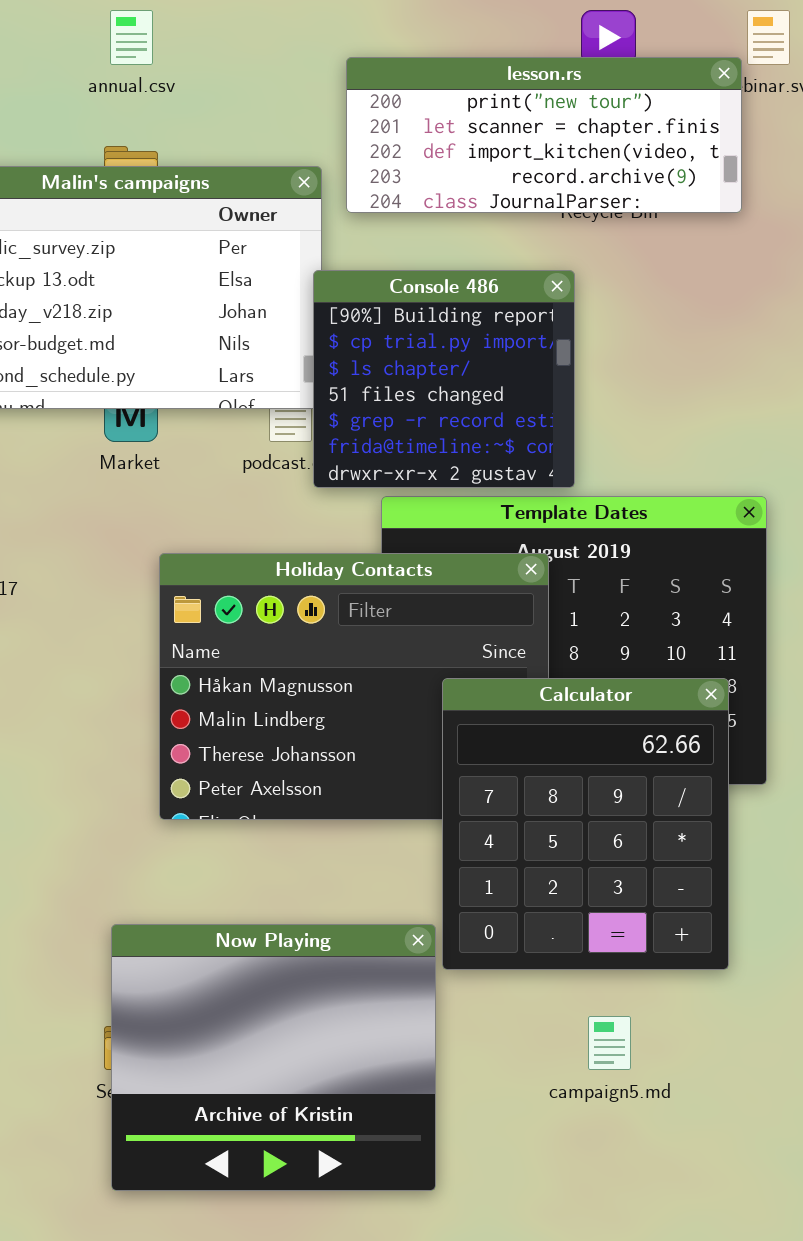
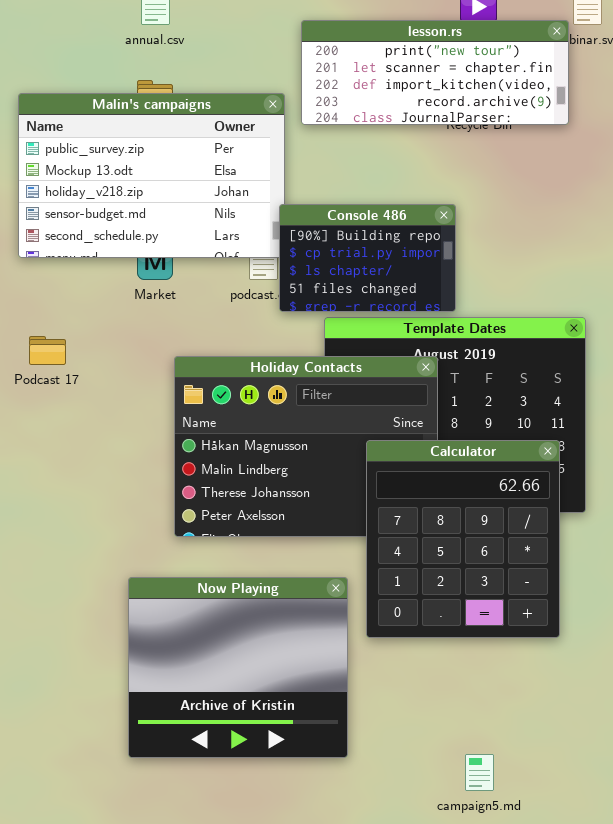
Console 486: [313,270,575,488] -> [279,204,456,312], resized
Now Playing: [111,924,436,1191] -> [128,577,348,758], moved
campaign5.md: [588,1016,631,1070] -> [465,754,494,791], moved

